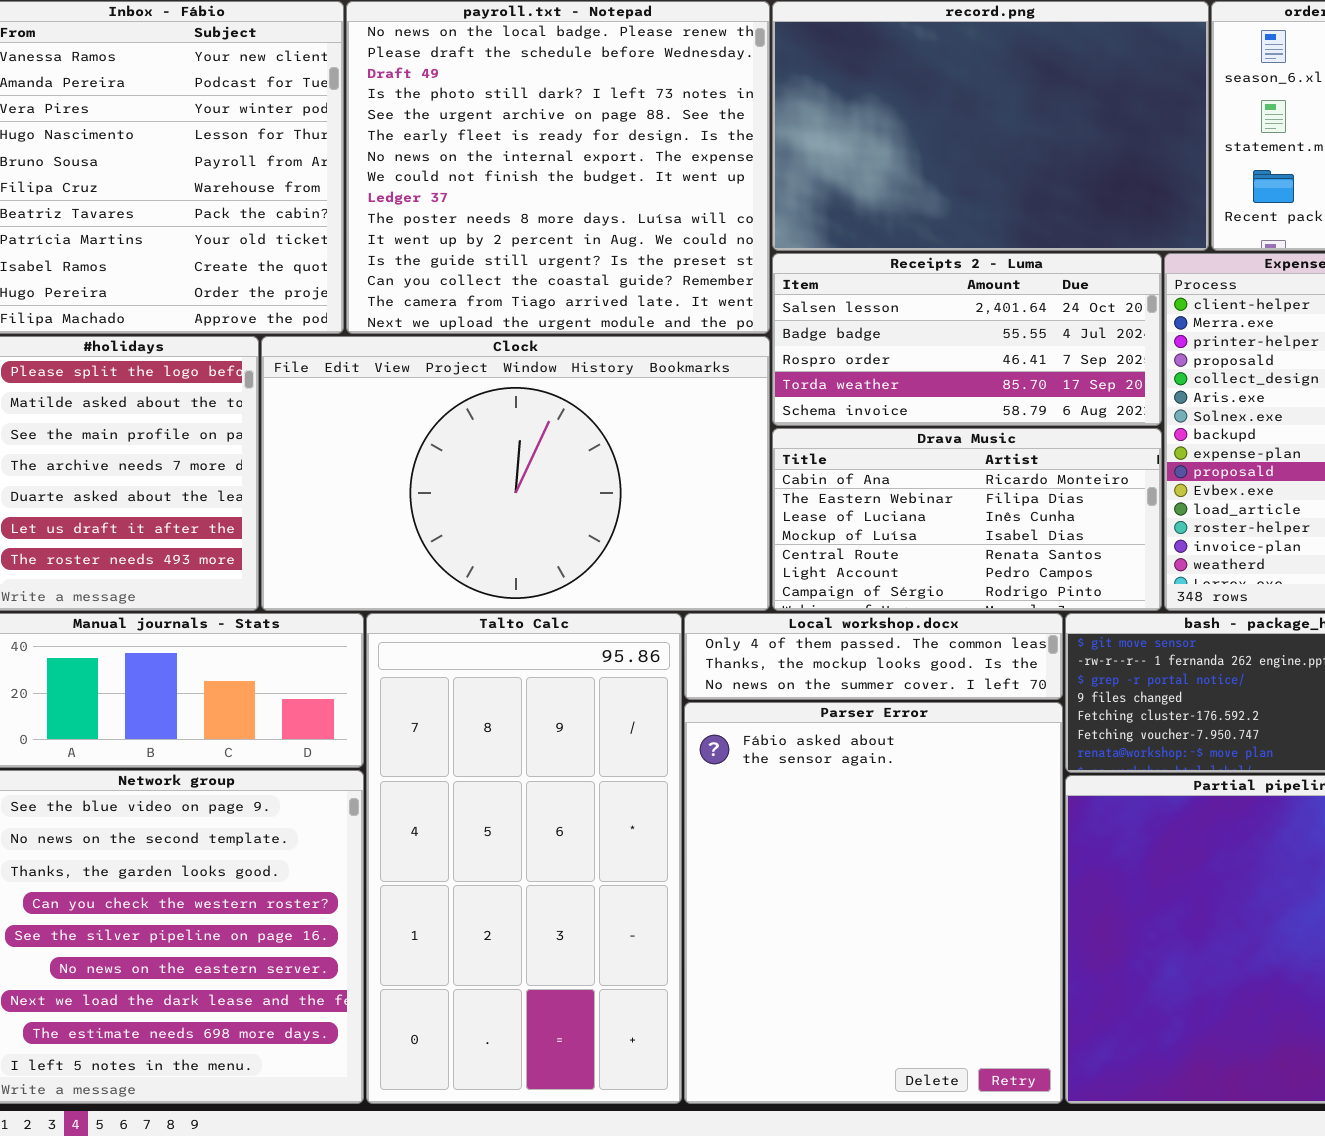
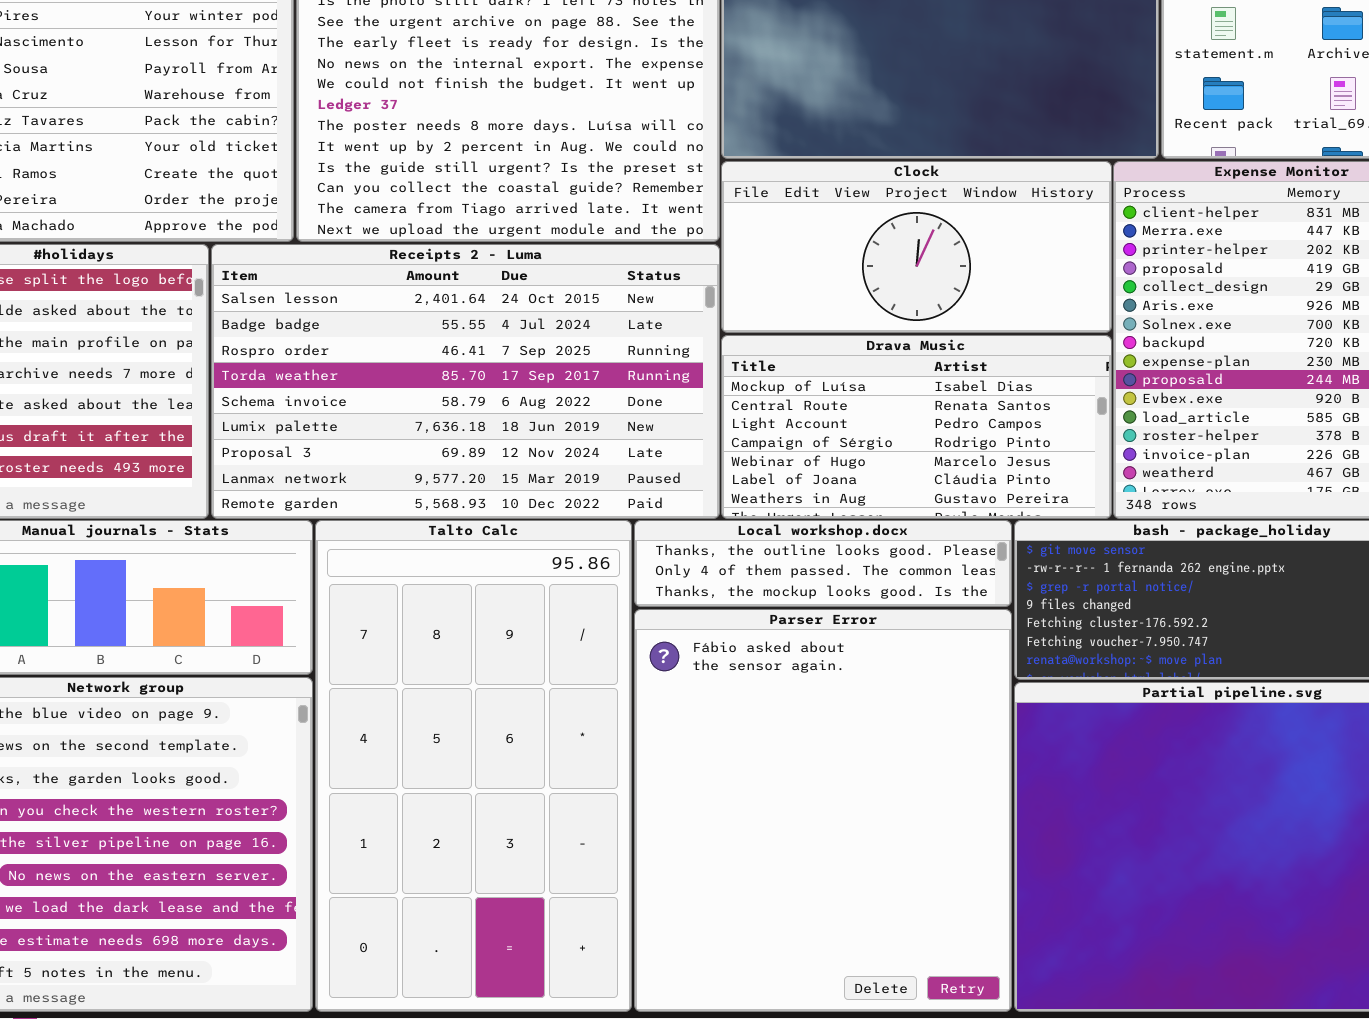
Receipts 2 - Luma: [772,253,1162,426] -> [211,244,720,519], moved, resized
Clock: [261,336,770,611] -> [721,161,1112,333], moved, resized
Drava Music: [772,428,1162,611] -> [721,335,1112,519], scrolled down 3 rows
Local workshop.docx: [684,613,1063,700] -> [634,520,1012,607], scrolled up 1 row

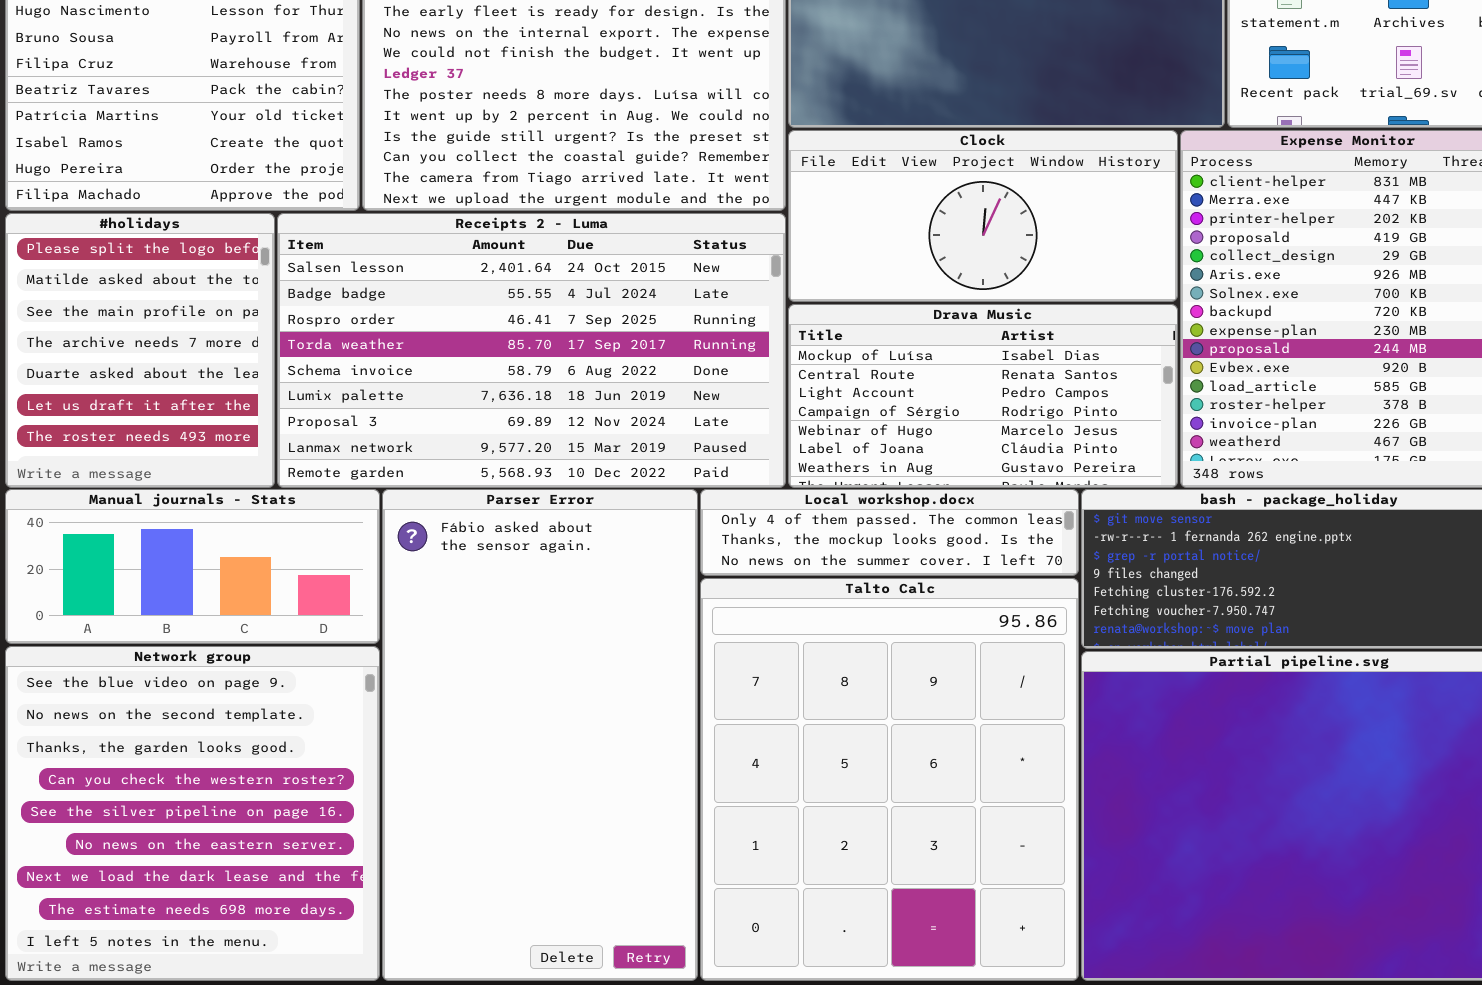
Talto Calc: [315,520,632,1012] -> [700,578,1079,981], moved, resized
Local workshop.docx: [634,520,1012,607] -> [700,489,1079,576], scrolled down 1 row
Parser Error: [634,609,1012,1012] -> [382,489,698,981], moved, resized

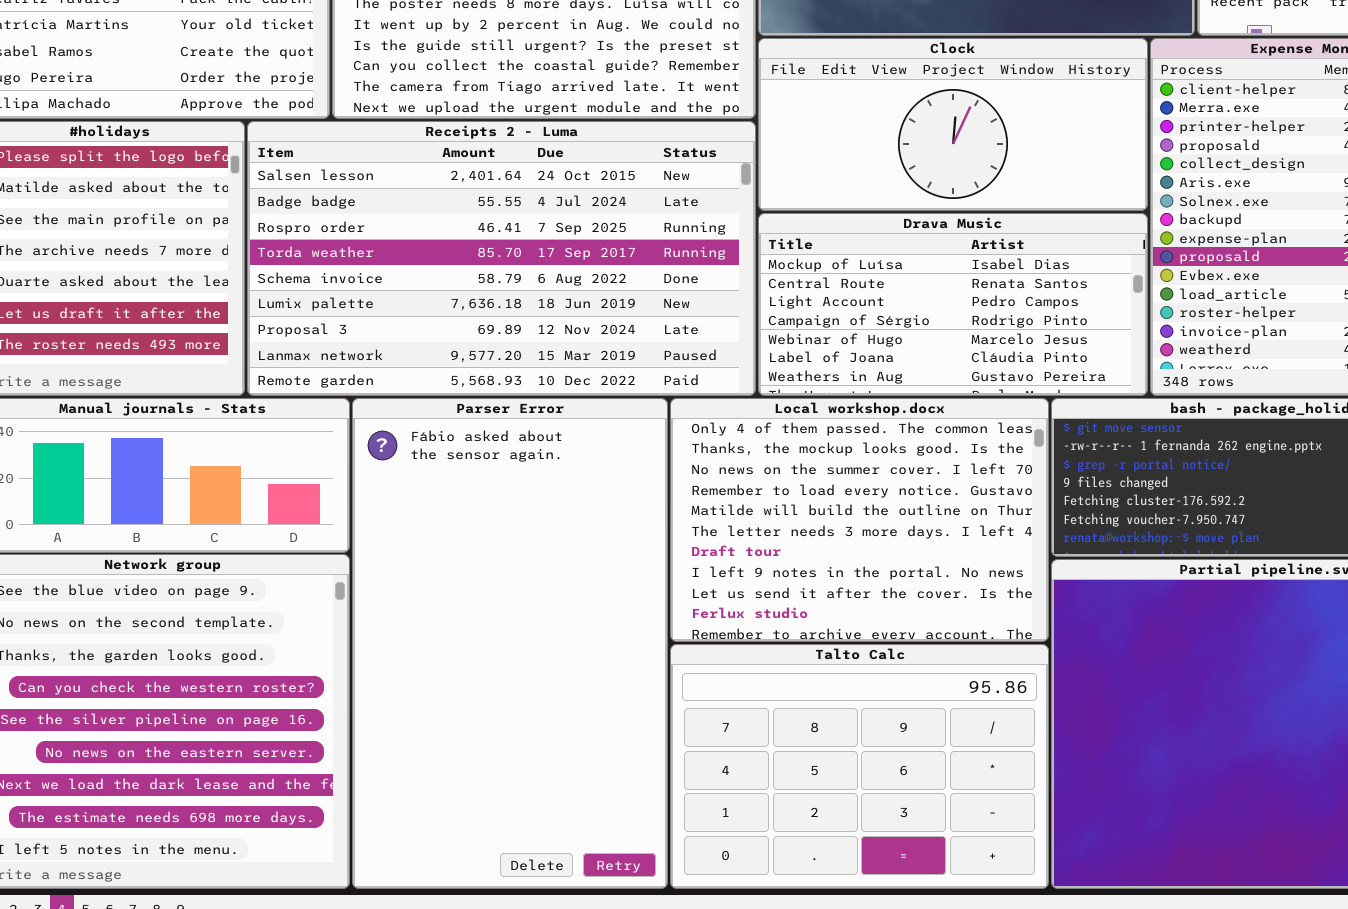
Local workshop.docx: [700,489,1079,576] -> [670,398,1049,642], resized
Talto Calc: [700,578,1079,981] -> [670,644,1049,889], resized

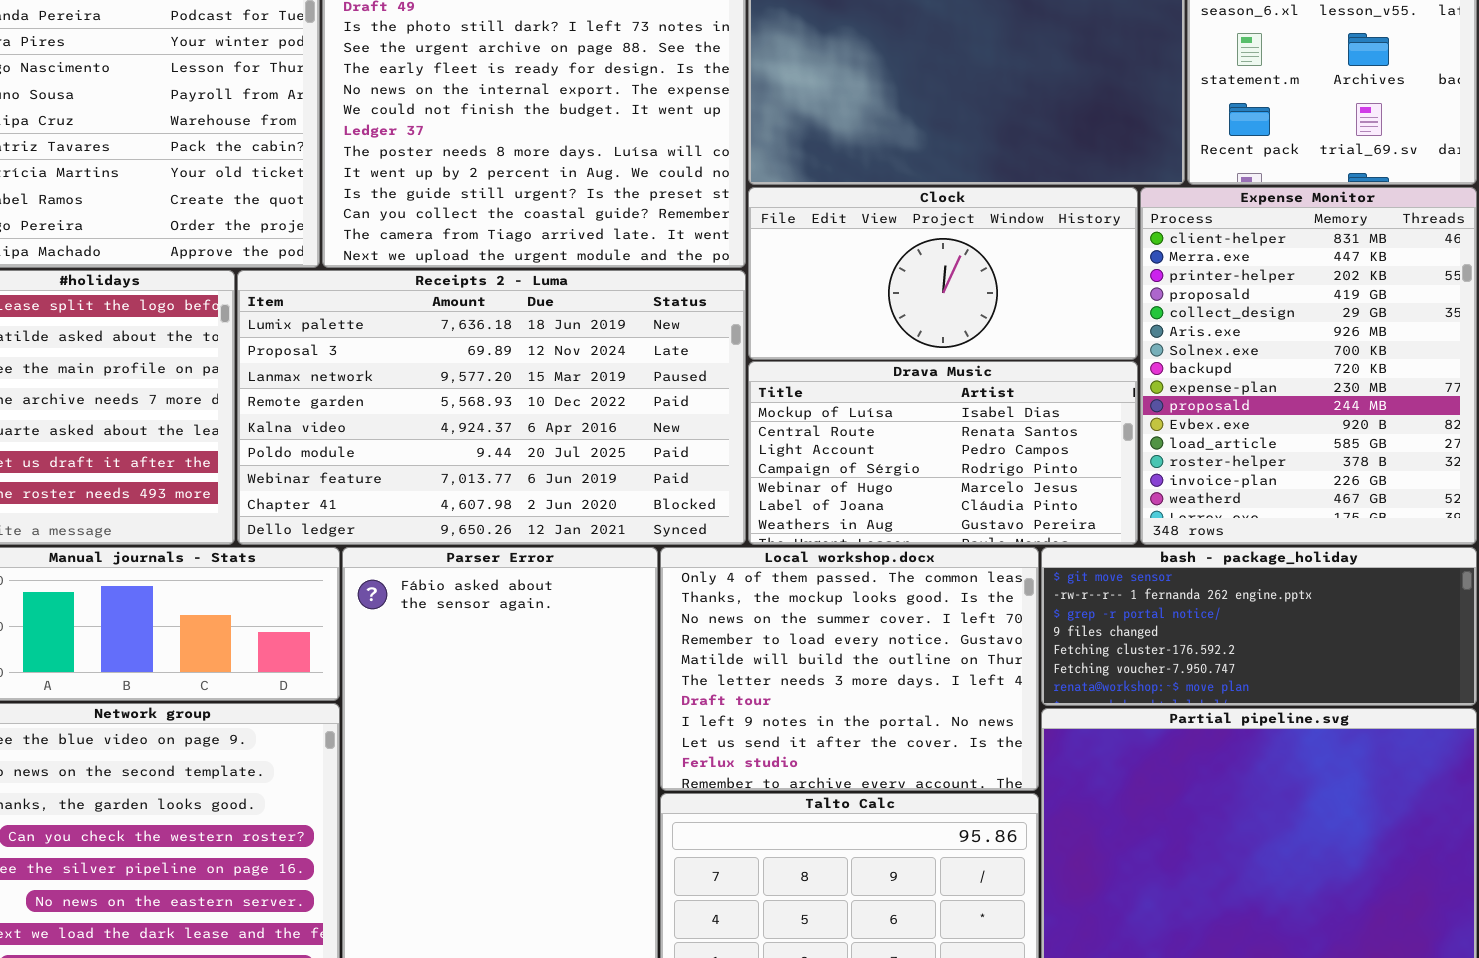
Receipts 2 - Luma: [247,121,756,396] -> [237,270,746,545], scrolled down 5 rows

